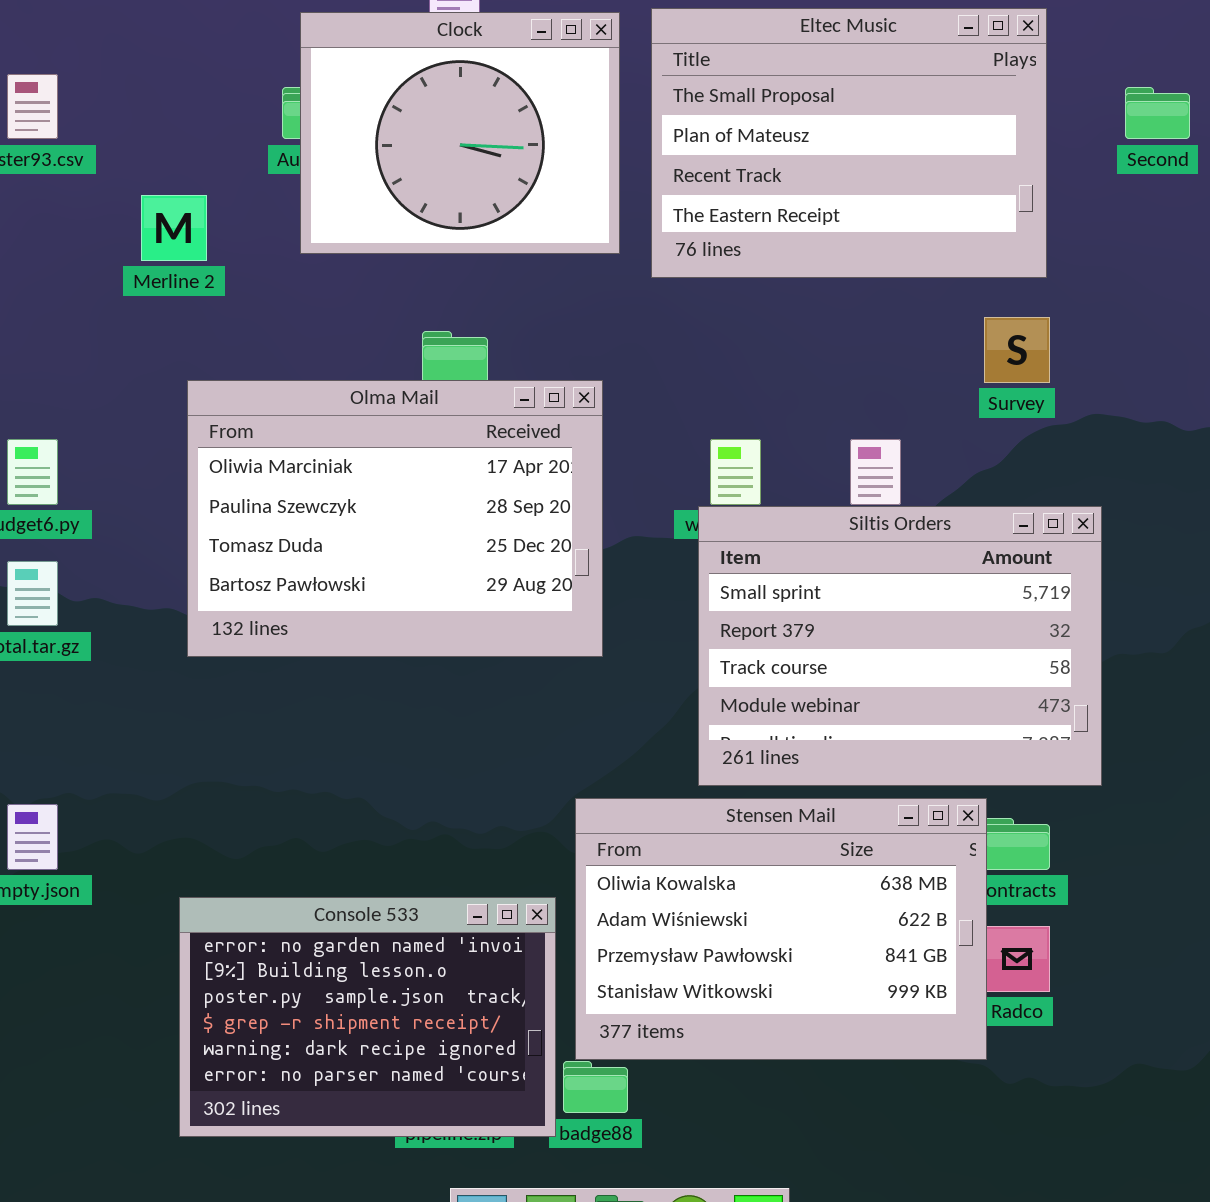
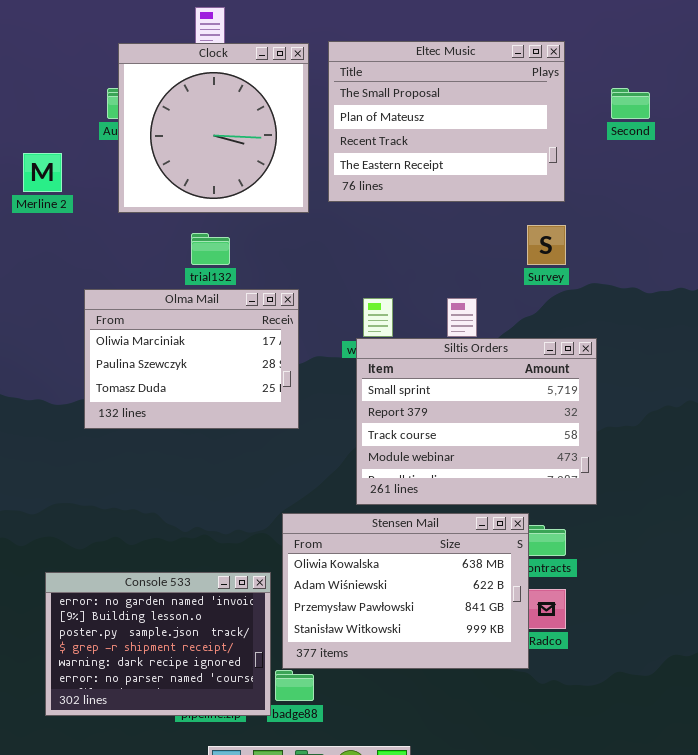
Clock: [300,12,620,254] -> [118,43,309,213], resized
Olma Mail: [187,380,603,657] -> [84,289,299,429], resized

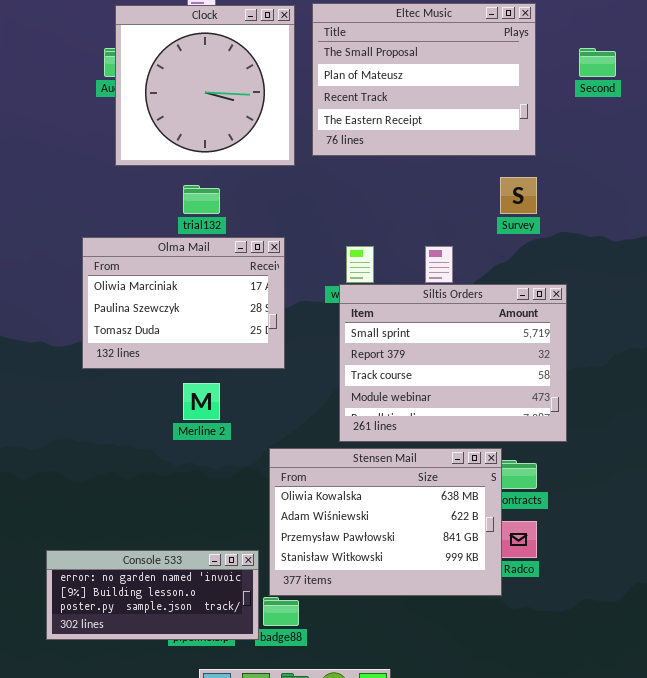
Merline 2: [23,153,62,192] -> [183,383,220,420], moved
Console 533: [45,572,271,716] -> [46,550,259,640], resized

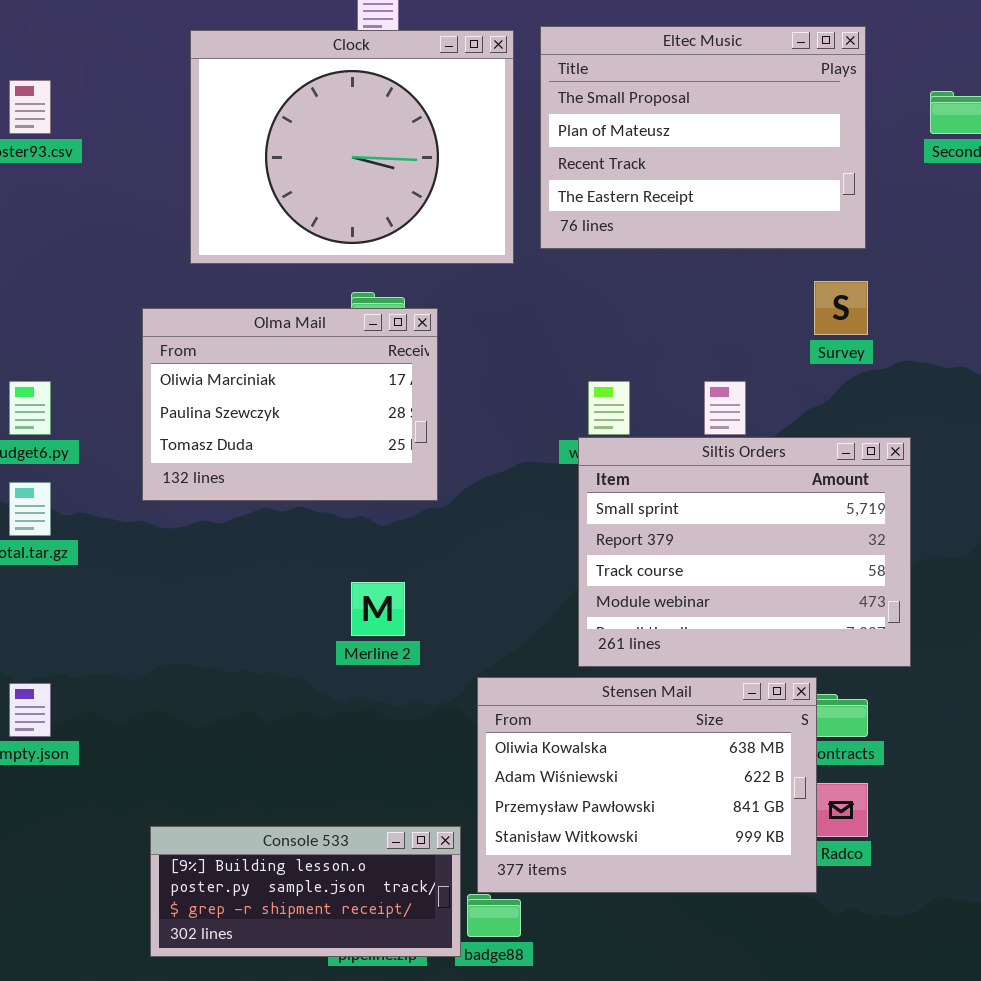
Clock: [115,5,295,166] -> [190,30,514,264], resized
Olma Mail: [82,237,285,369] -> [142,308,438,501], moved
Console 533: [46,550,259,640] -> [150,826,461,957], scrolled down 1 row

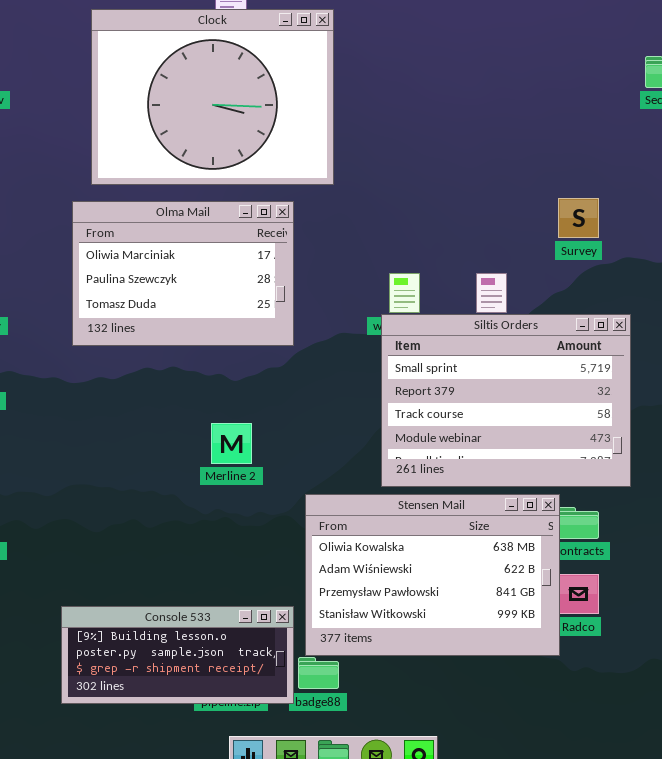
Eltec Music: [540,26,866,249] -> none, closed
Olma Mail: [142,308,438,501] -> [72,201,294,346], moved

